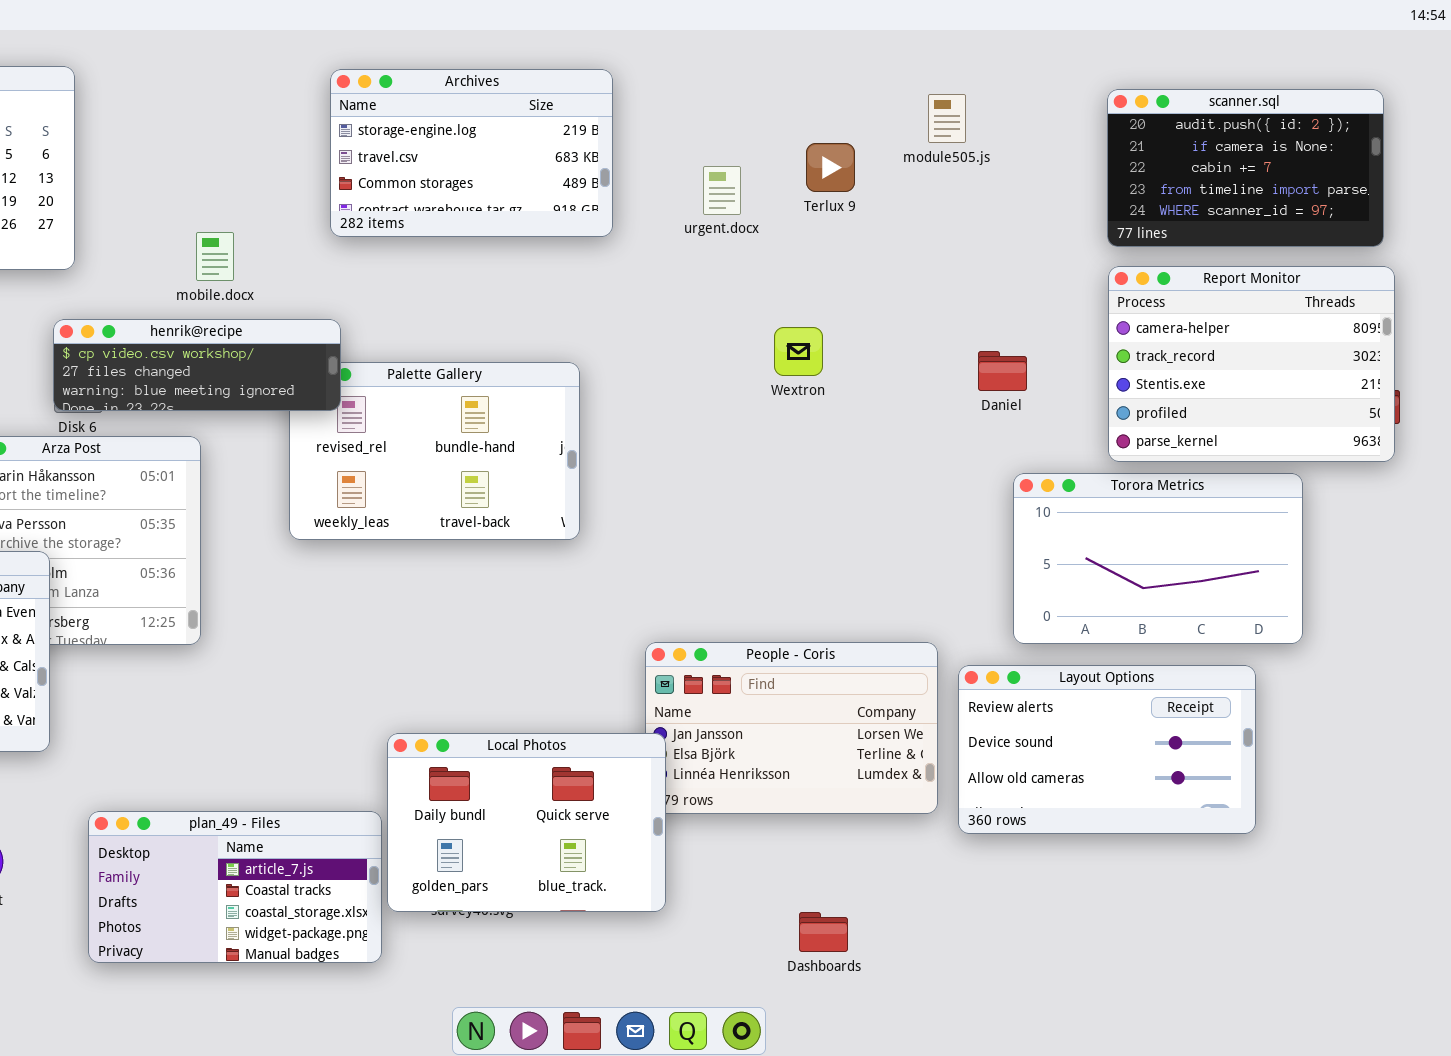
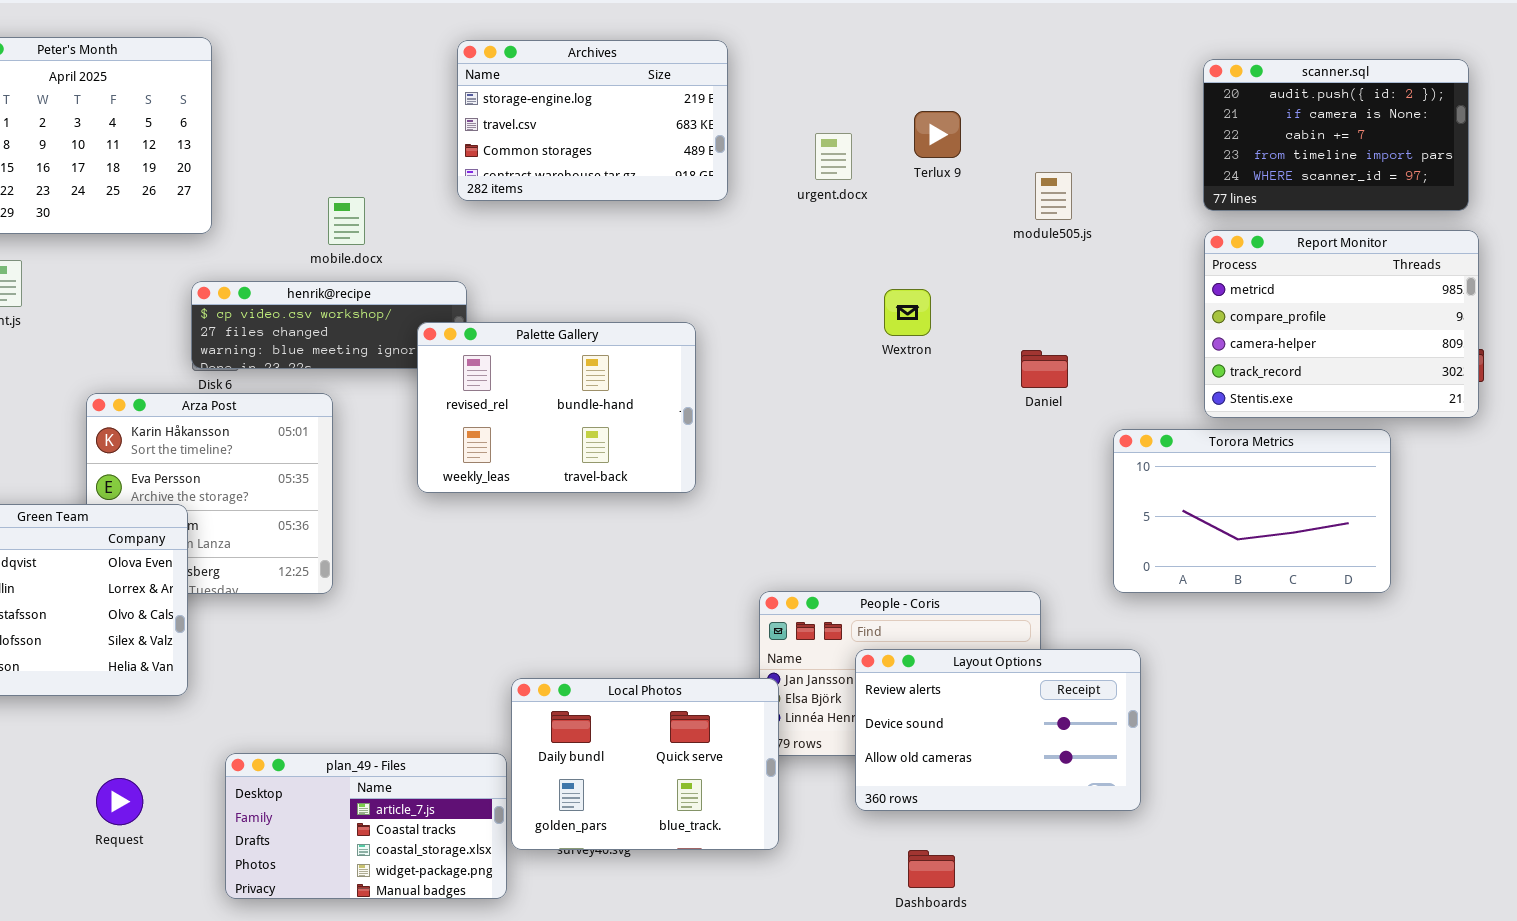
module505.js: [928,94,966,143] -> [1035,172,1072,220], moved
Report Monitor: [1108,266,1395,462] -> [1204,230,1479,418], scrolled up 2 rows
Daniel: [978,351,1027,391] -> [1021,350,1068,388], moved
Palette Gallery: [289,362,580,540] -> [417,322,696,493], raised
Layout Options: [958,665,1256,834] -> [855,649,1141,811], moved

